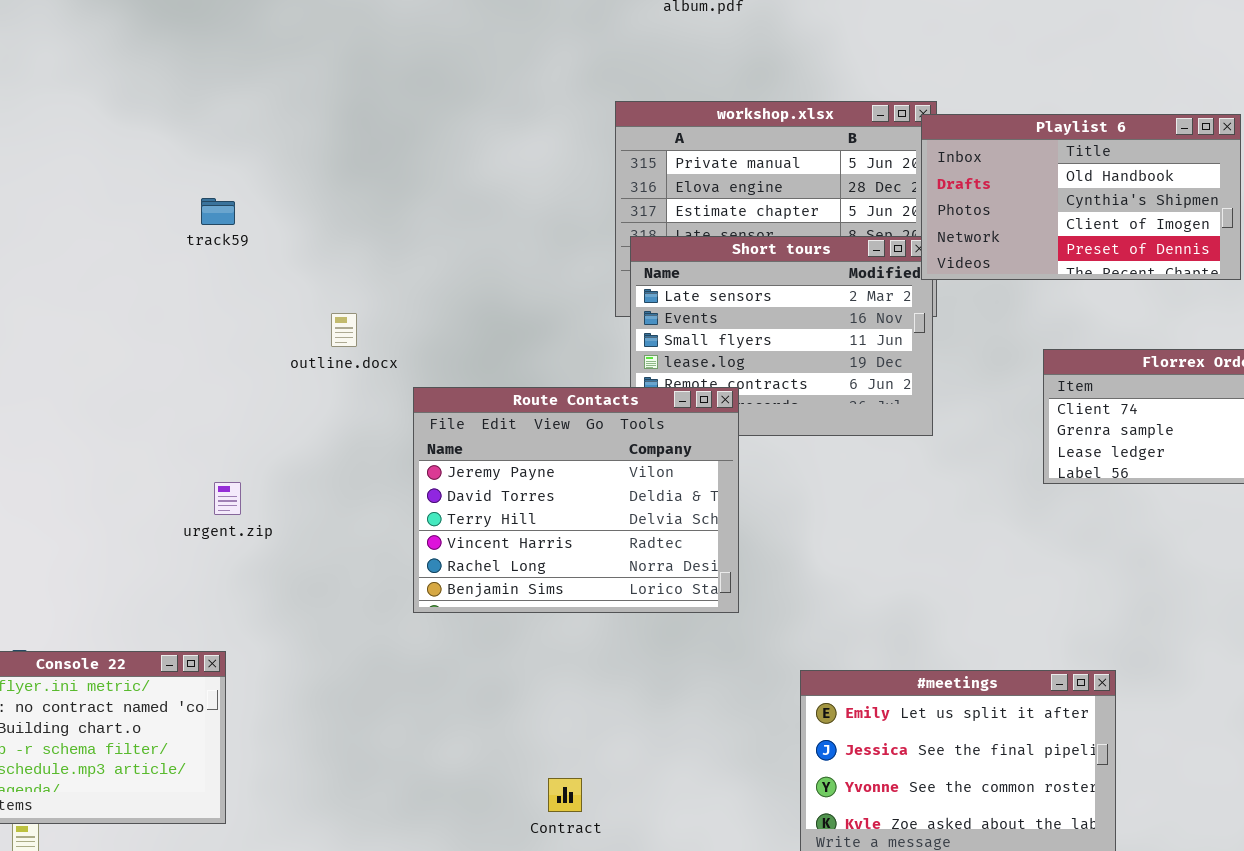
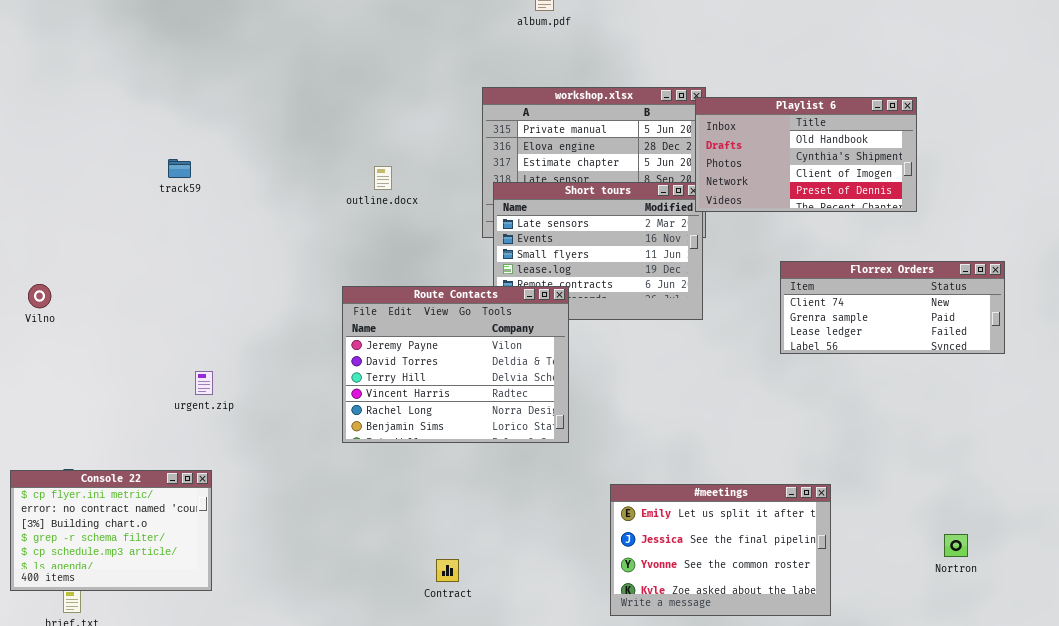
track59: [201,198,235,225] -> [168,159,191,178], moved
outline.docx: [331,313,357,347] -> [374,166,392,190], moved
urgent.zip: [214,482,241,515] -> [195,371,213,395], moved

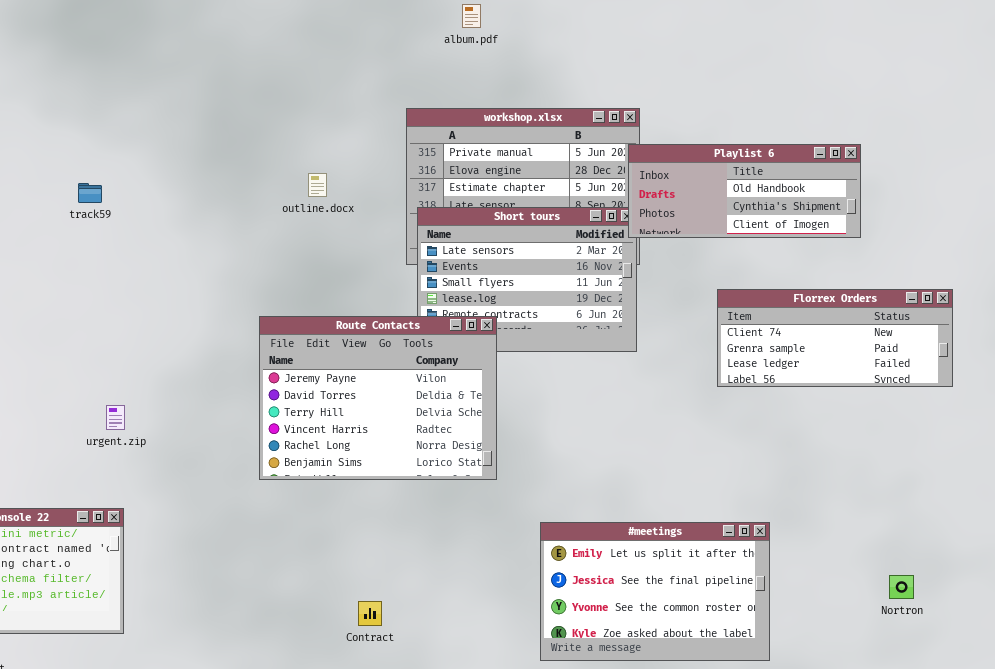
Playlist 6: [695,97,917,212] -> [628,144,861,238], resized
outline.docx: [374,166,392,190] -> [308,173,327,197], moved

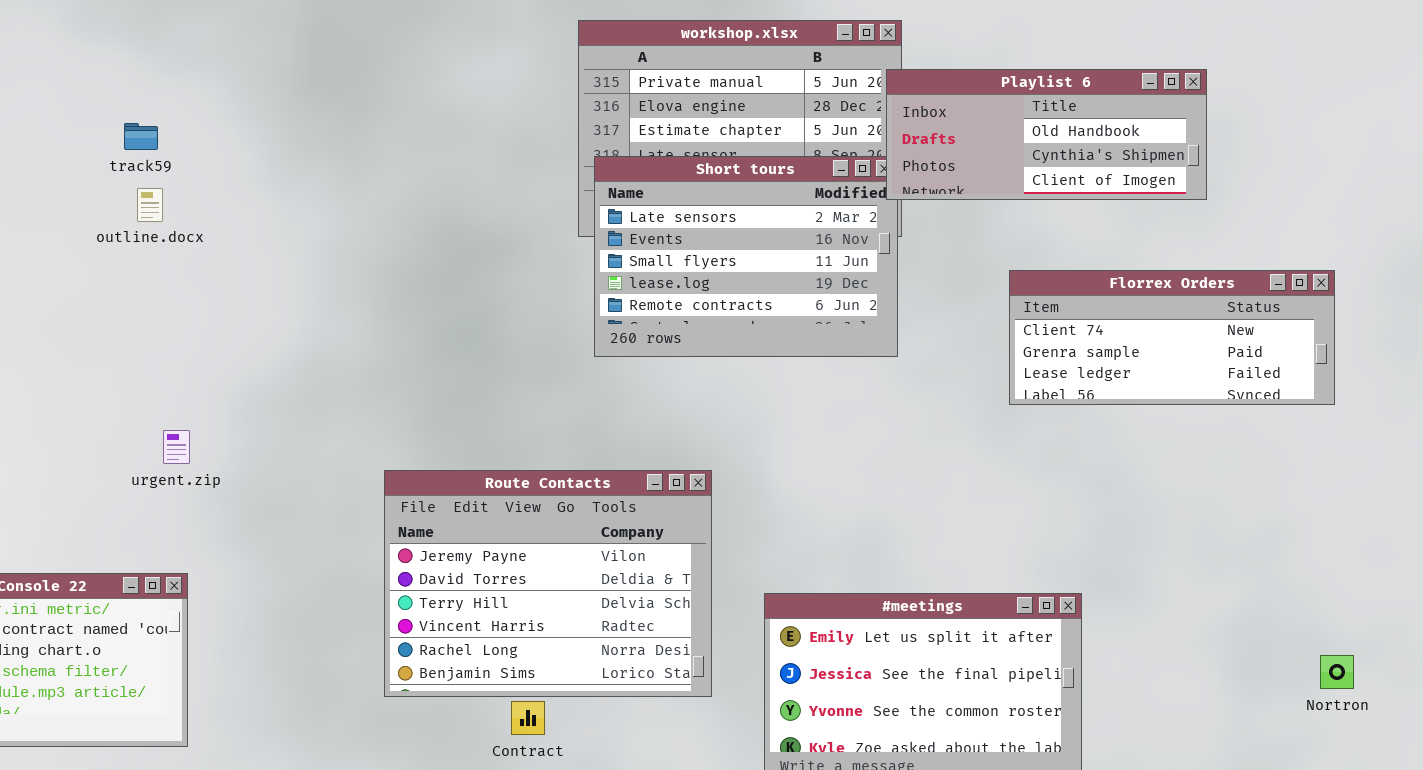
outline.docx: [308,173,327,197] -> [137,188,163,222], moved
Route Contacts: [259,316,497,480] -> [384,470,712,697], moved
Nortron: [889,575,914,599] -> [1320,655,1354,689], moved

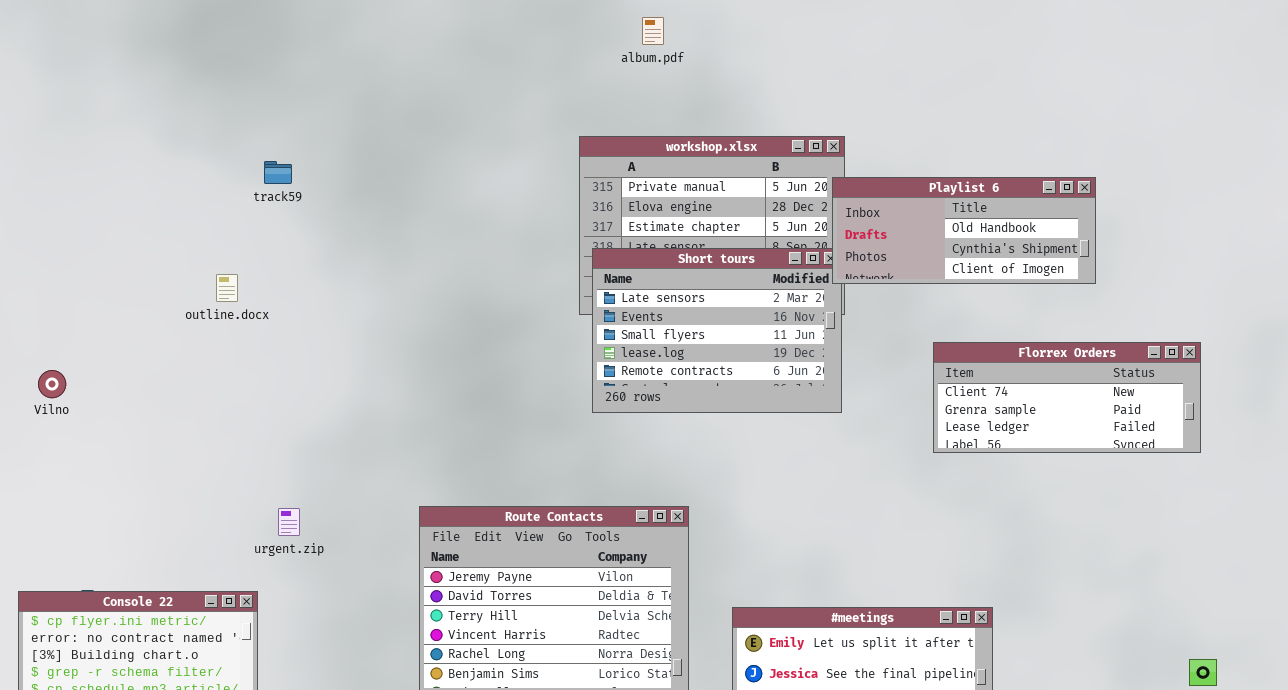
track59: [124,123,158,150] -> [264,161,292,184], moved
urgent.zip: [163,430,190,464] -> [278,508,300,536], moved

